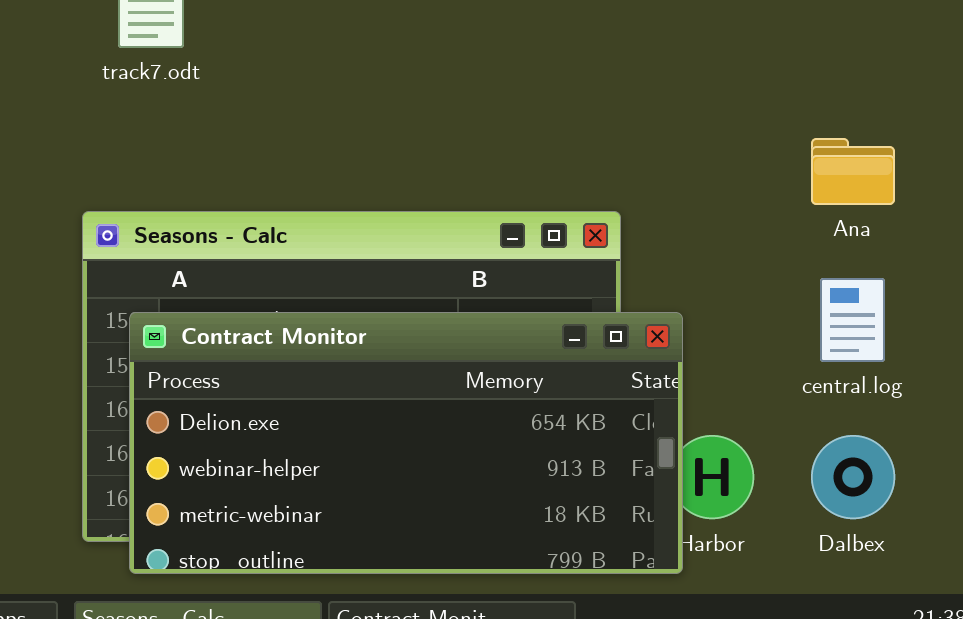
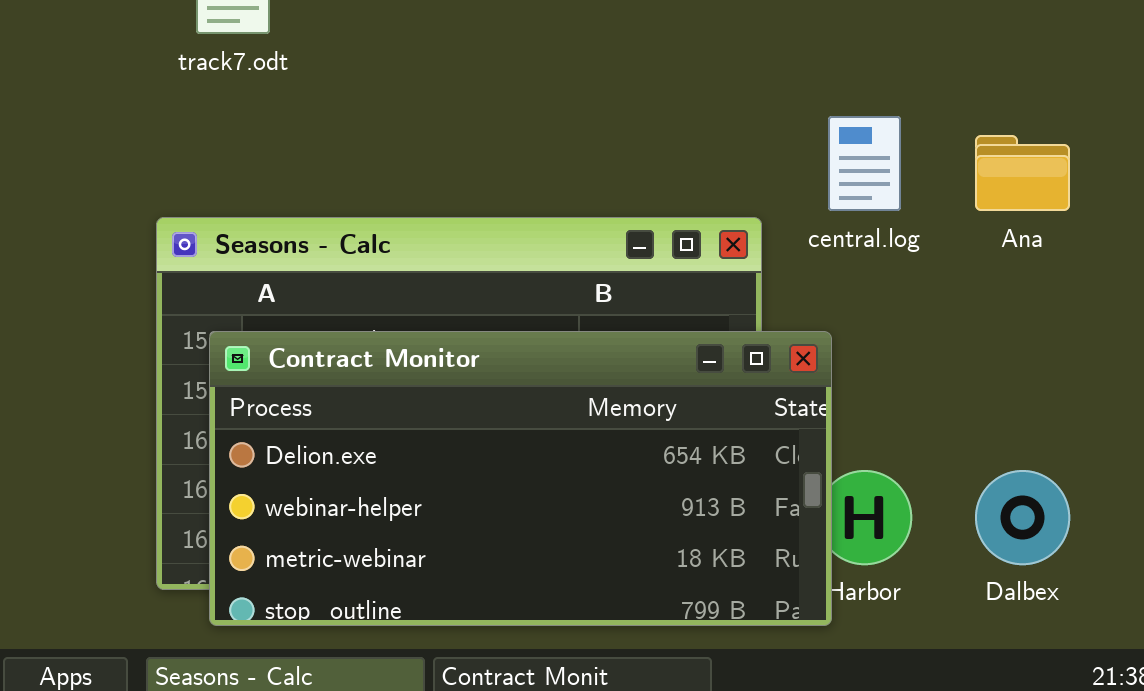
central.log: [820,278,885,362] -> [828,116,901,211], moved

